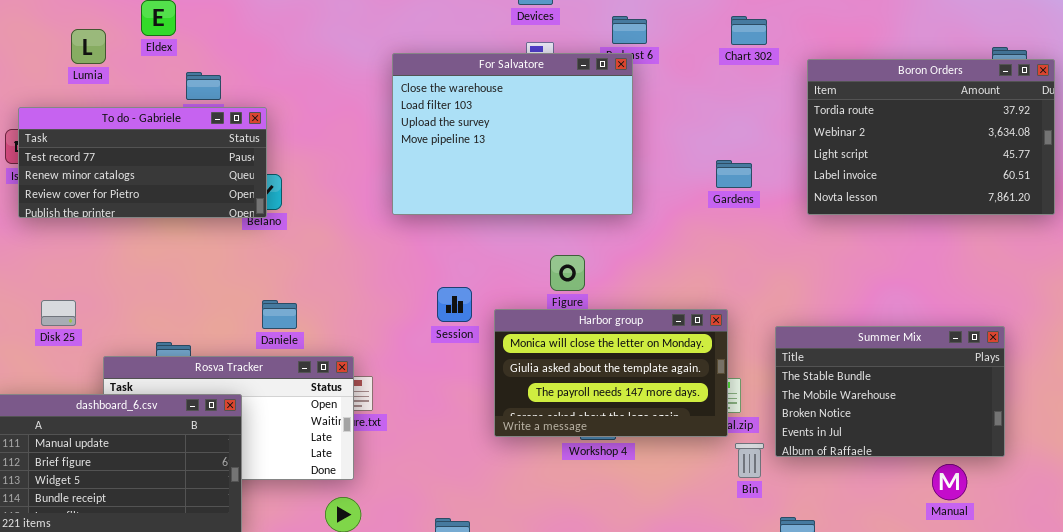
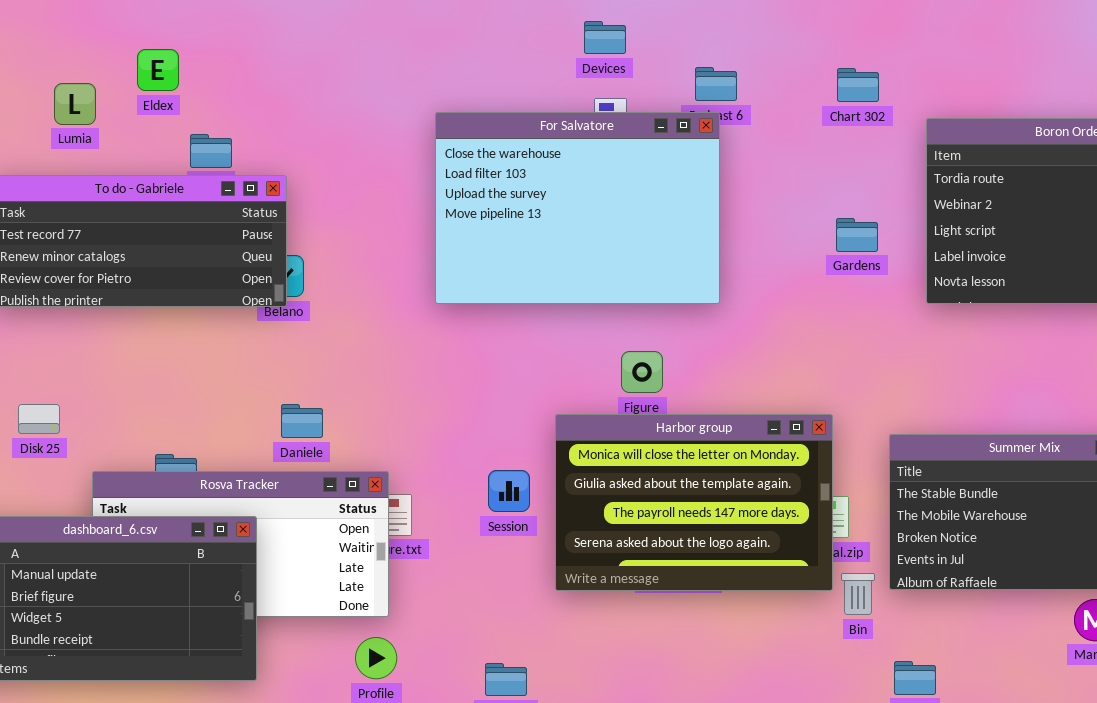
Gardens: [716,160,752,188] -> [836,218,878,252], moved
Session: [437,287,472,322] -> [488,470,530,512], moved
Harbor group: [494,309,728,437] -> [555,414,833,591], resized

